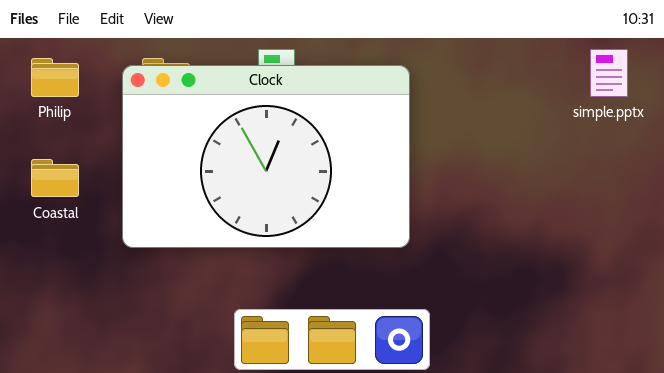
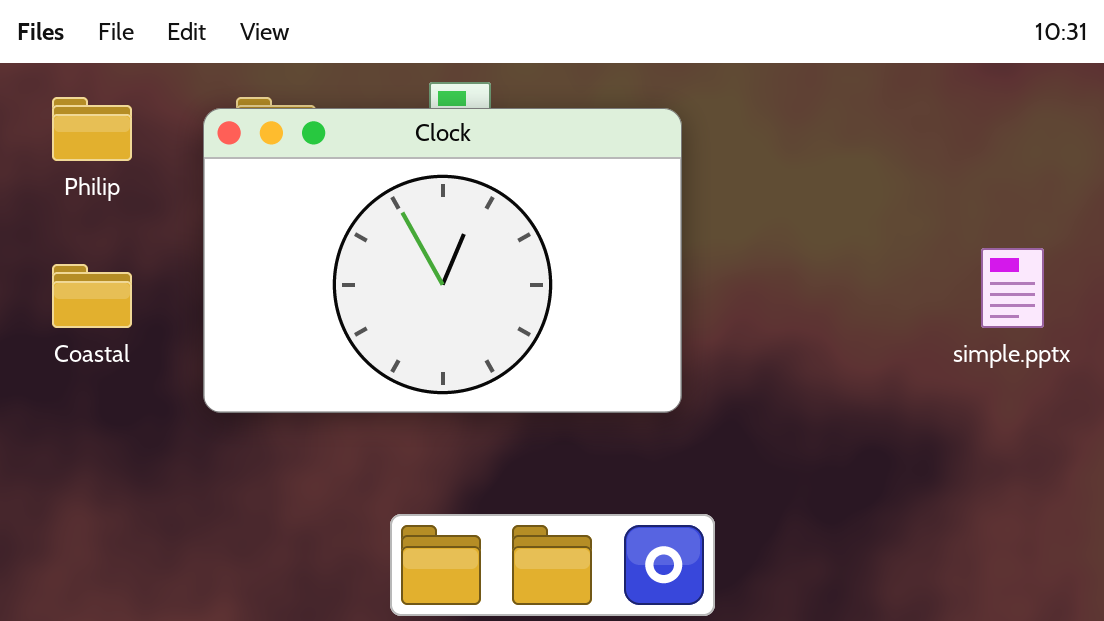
simple.pptx: [590,49,628,97] -> [981,248,1044,328], moved

